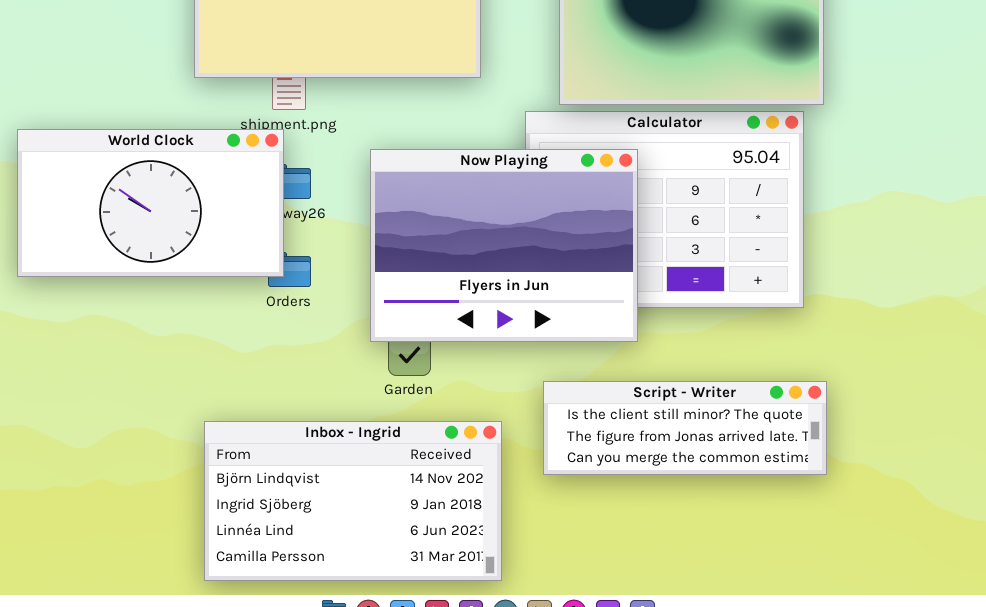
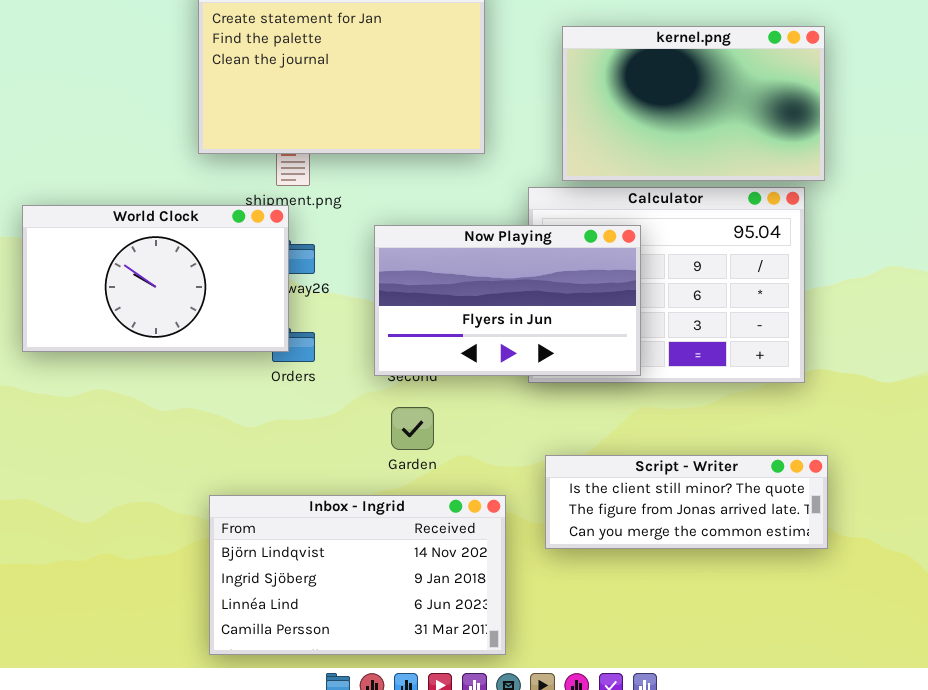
Now Playing: [370,149,638,342] -> [374,225,641,376], resized

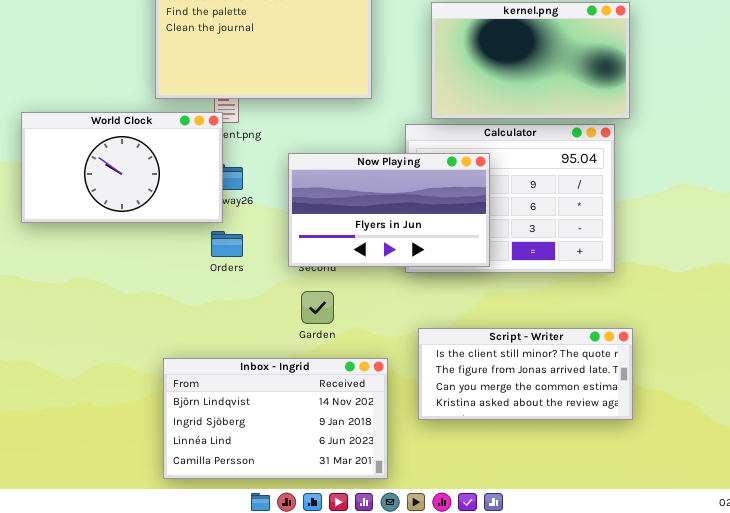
World Clock: [22,205,289,352] -> [21,112,223,223], moved
Script - Writer: [545,455,828,549] -> [418,328,633,420], resized

